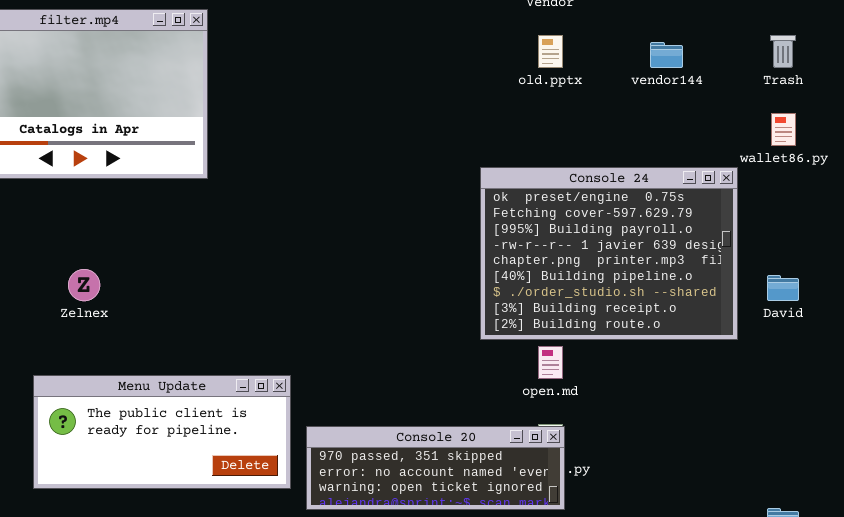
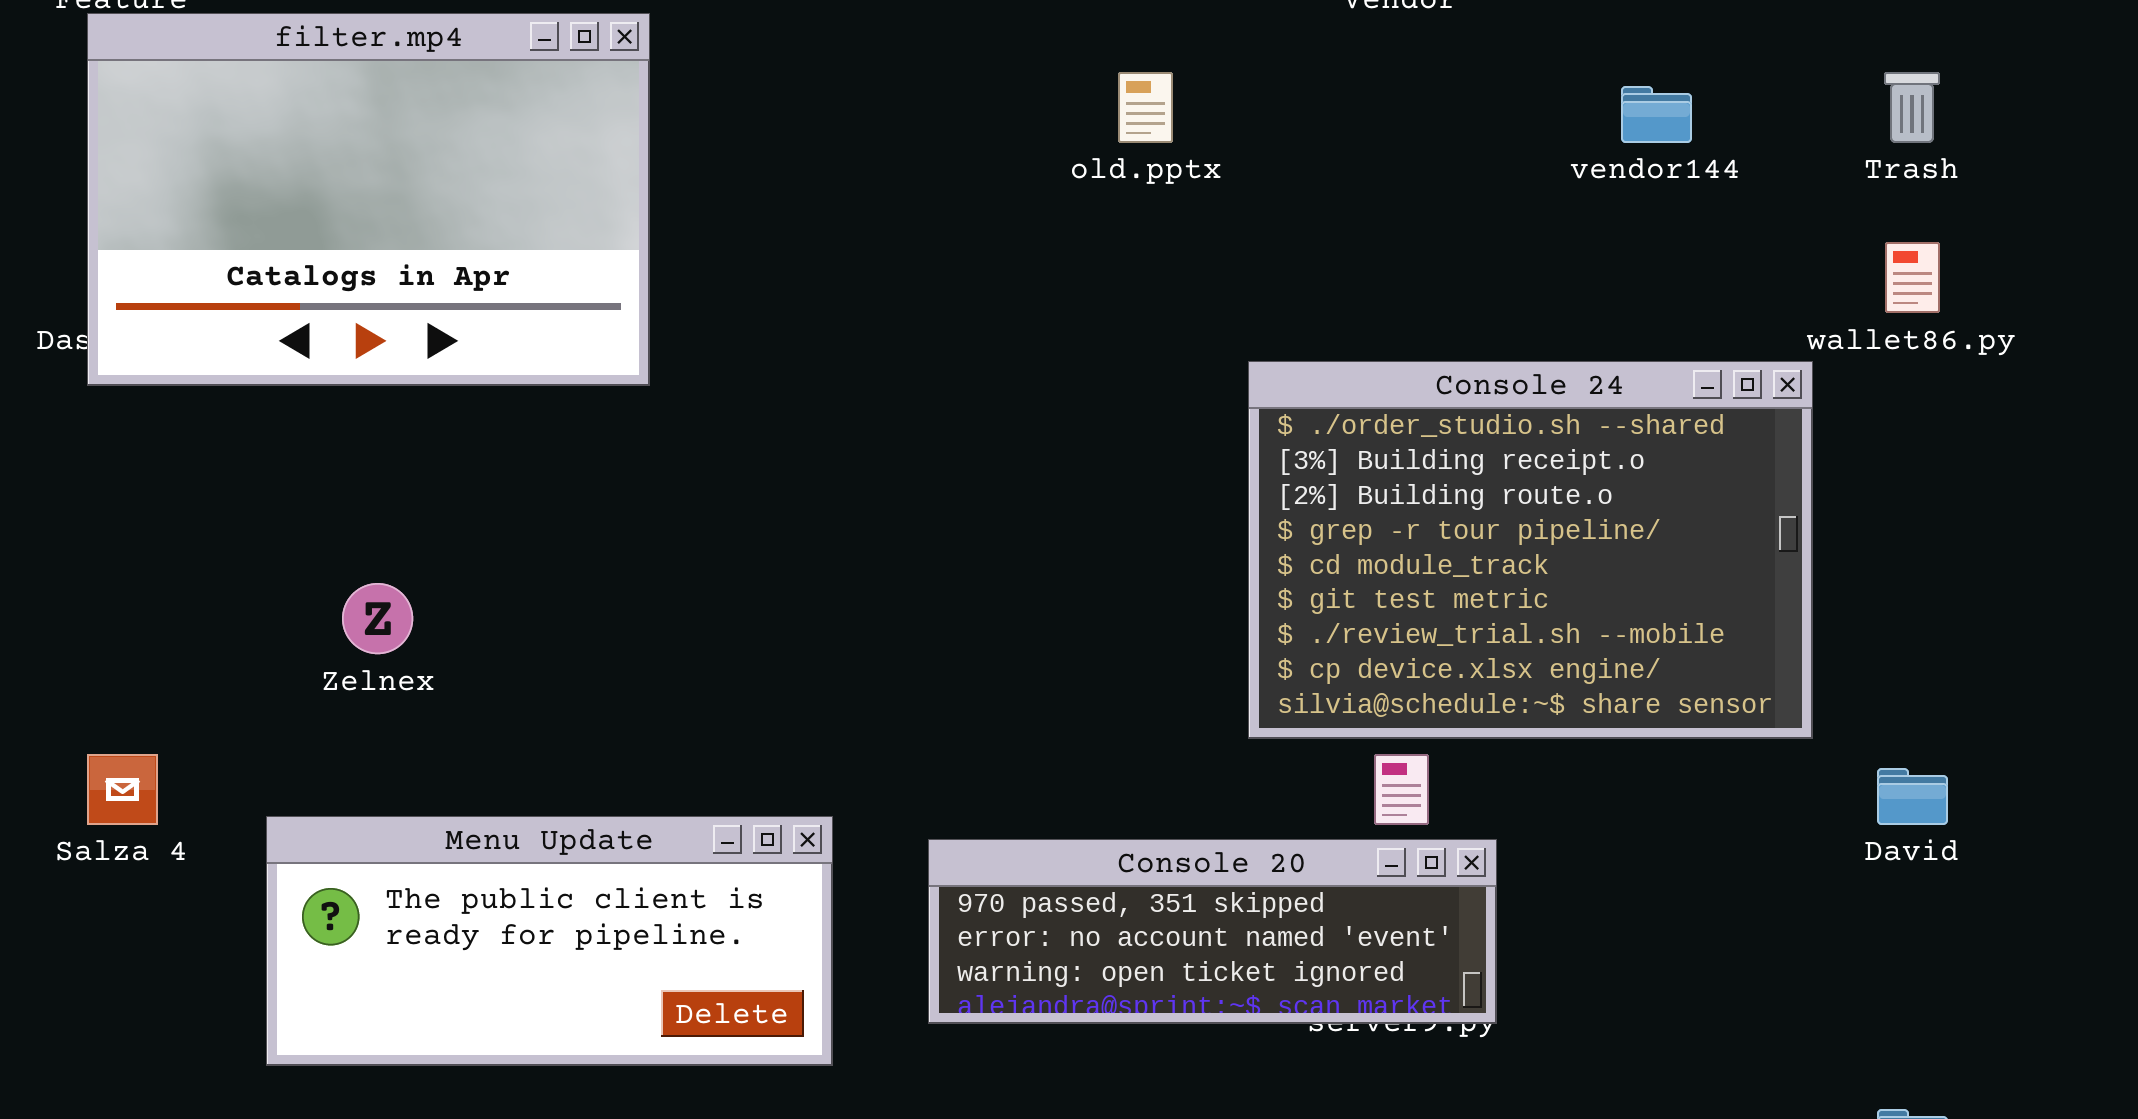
old.pptx: [538,35,563,68] -> [1118,72,1173,143], moved
Console 24: [480,167,738,340] -> [1248,361,1813,739], scrolled down 6 rows
David: [767,275,799,301] -> [1877,768,1948,825], moved
Console 20: [306,426,565,510] -> [928,839,1497,1024], moved

